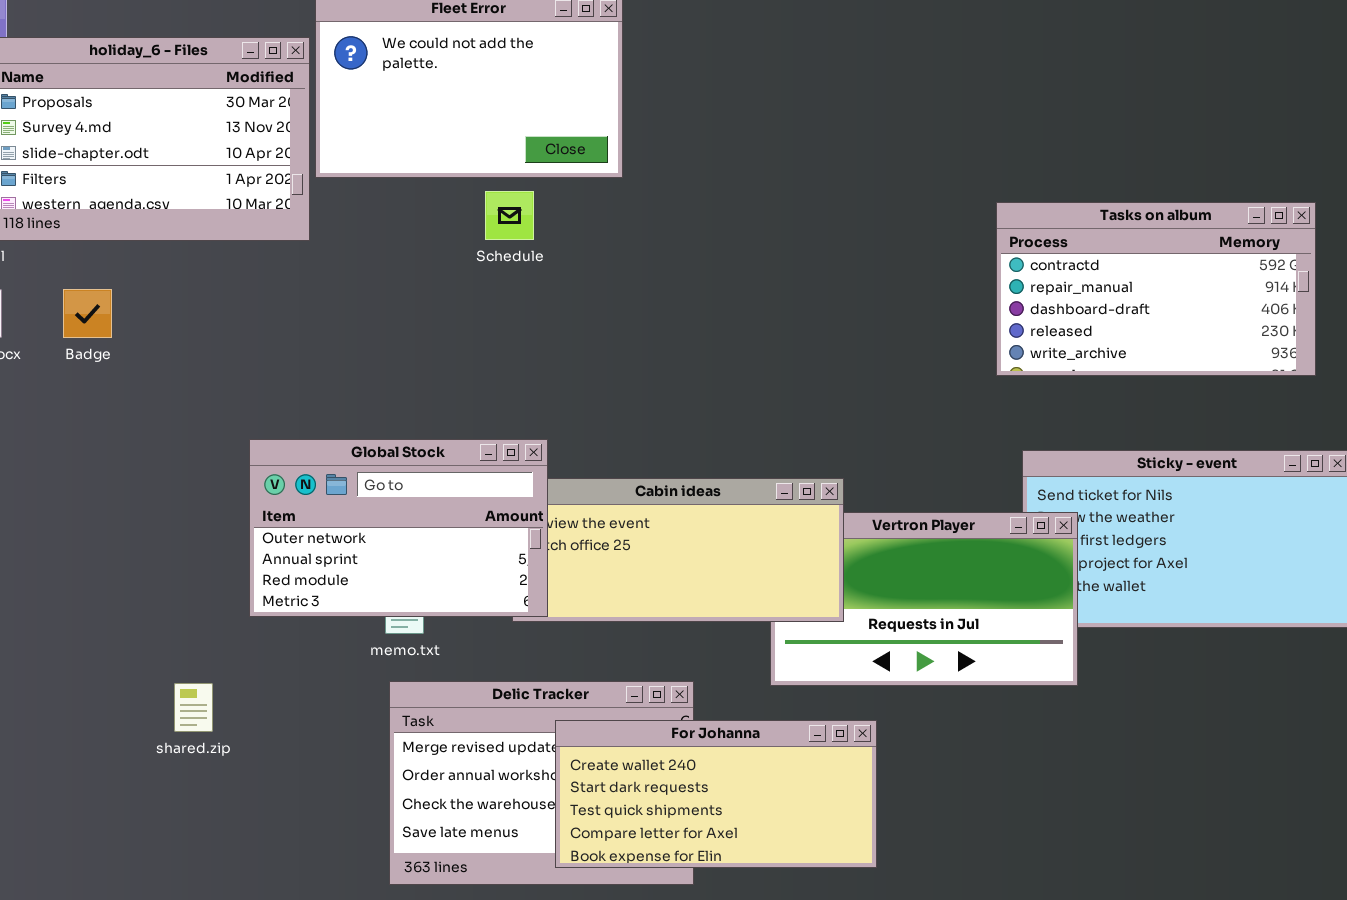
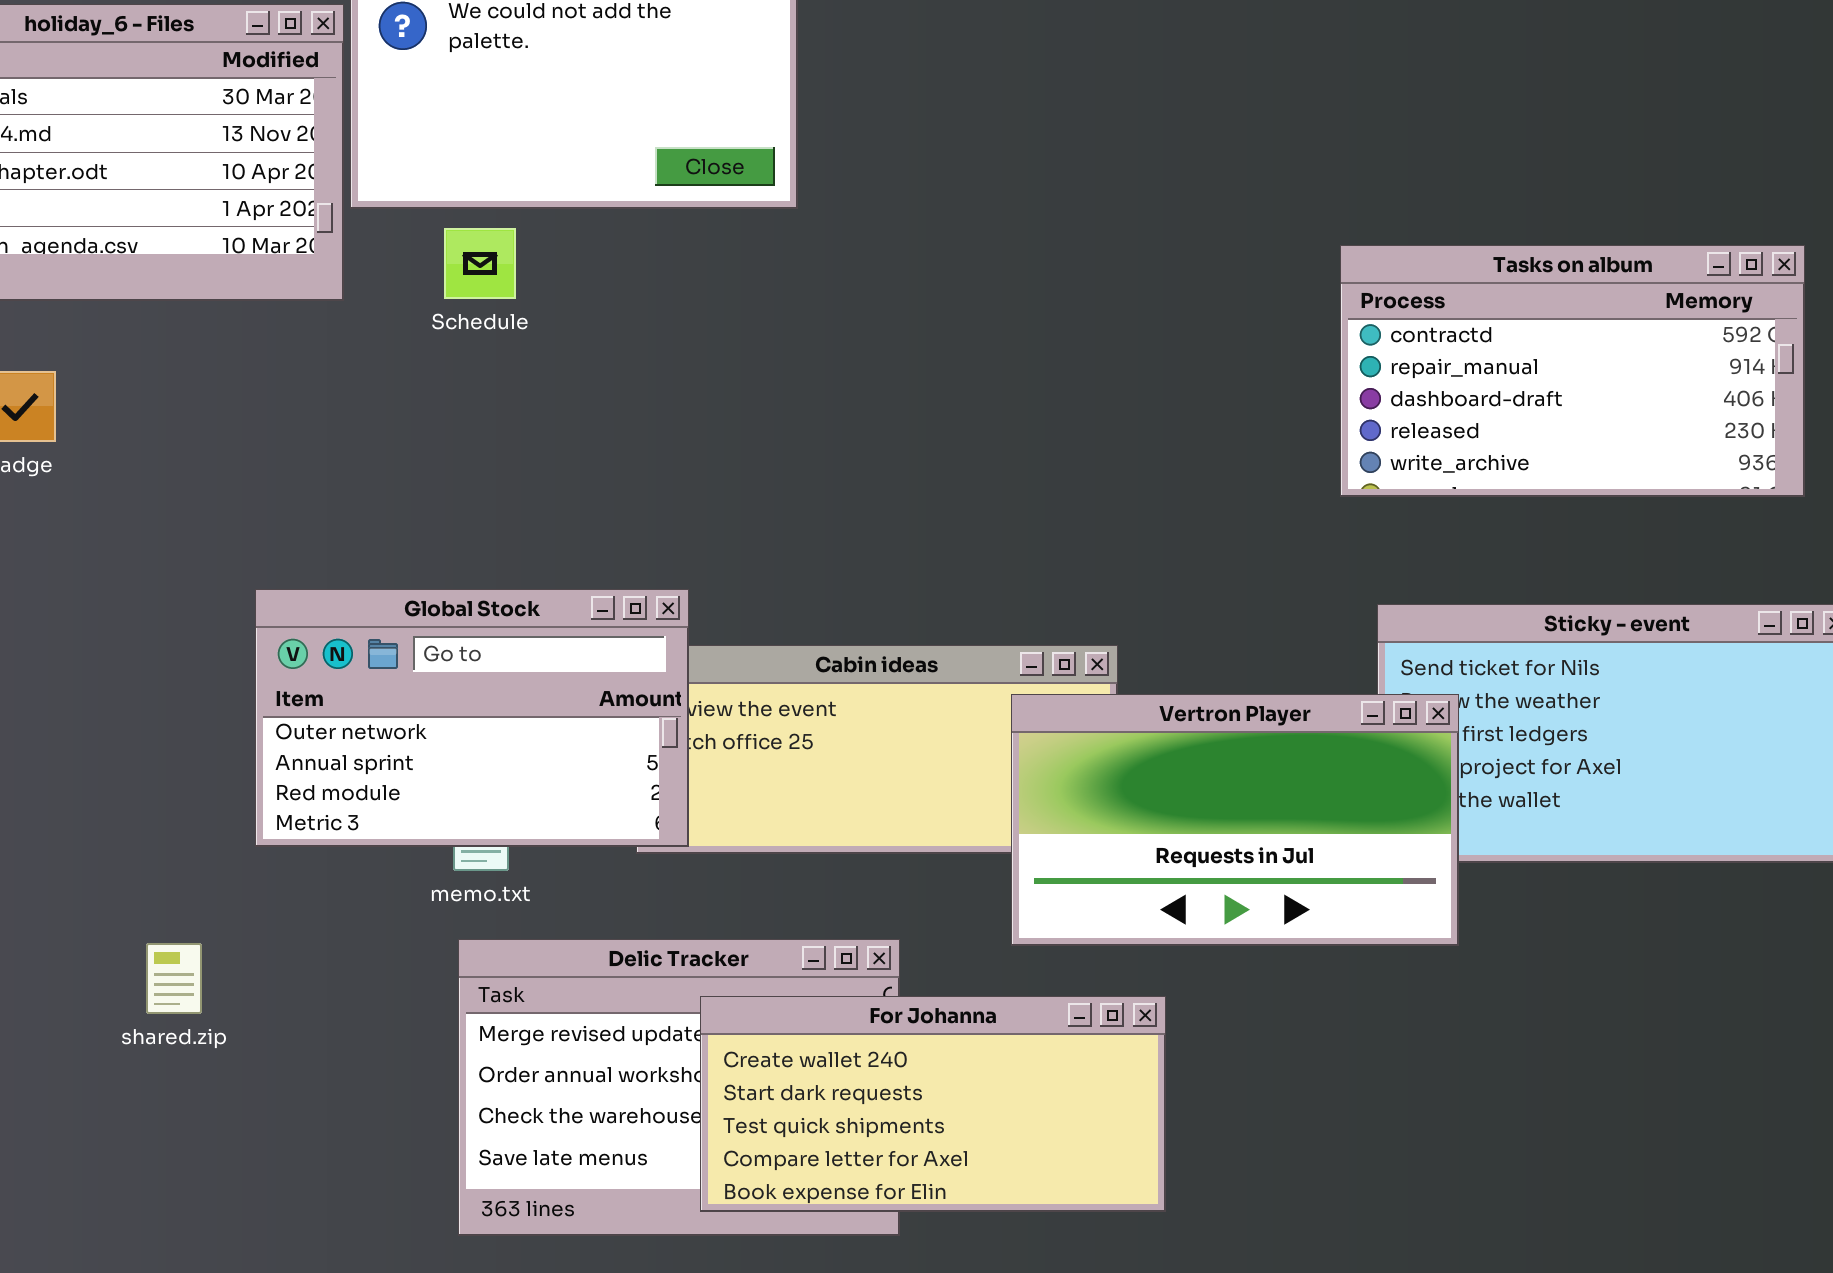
Schedule: [485,191,534,240] -> [444,228,516,299], moved
Vertron Player: [770,512,1078,686] -> [1011,694,1459,946], raised

